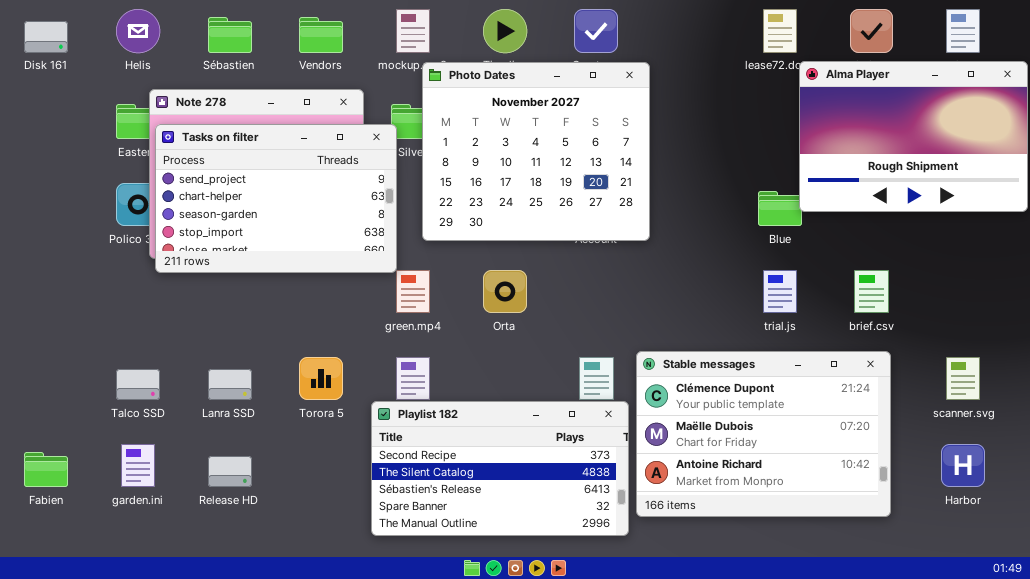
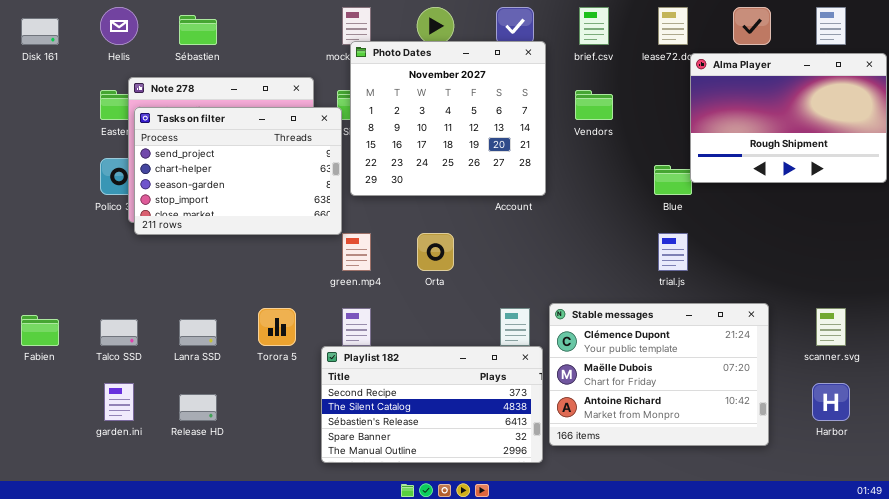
Vendors: [299,17,343,53] -> [575,90,613,120], moved
Photo Dates: [422,62,650,241] -> [350,41,546,196], moved
brief.csv: [854,270,889,313] -> [579,7,609,45], moved
Fabien: [24,452,68,487] -> [21,315,59,346], moved

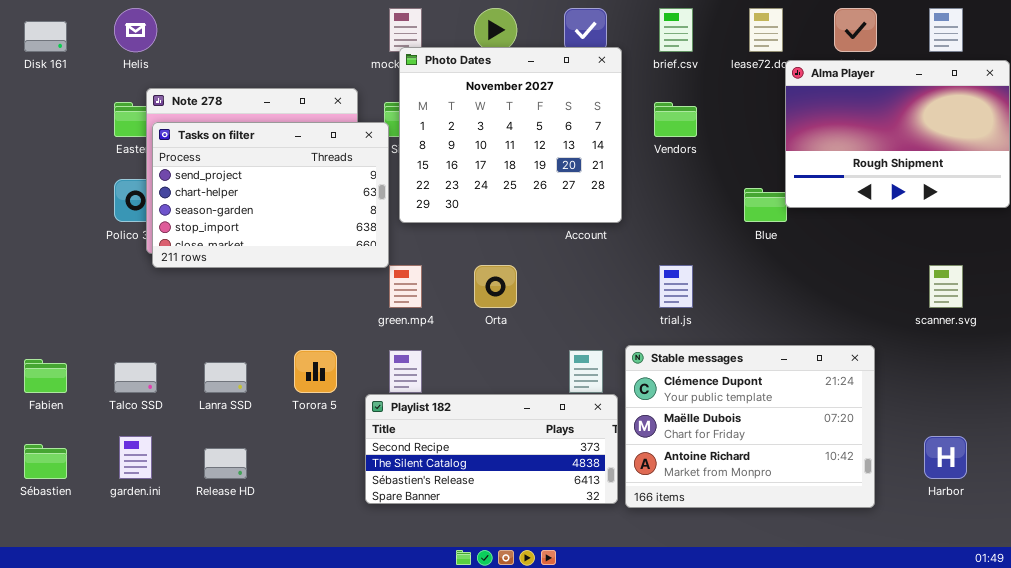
Sébastien: [179,15,217,45] -> [24,444,67,479], moved
trial.js: [658,233,688,271] -> [659,265,693,308], moved
scanner.svg: [816,308,846,346] -> [929,265,963,308], moved
Playlist 182: [321,346,543,463] -> [365,394,618,504], resized

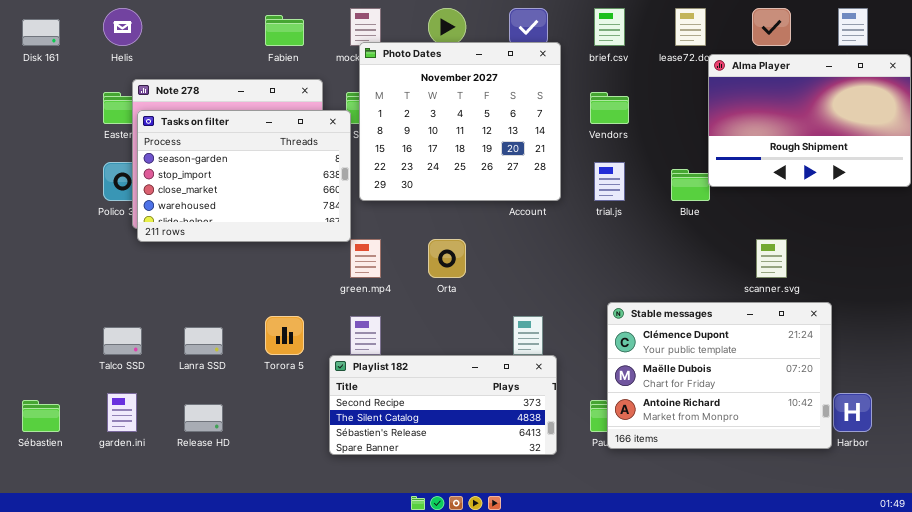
Tasks on filter: [152,122,389,268] -> [137,110,351,242], scrolled down 2 rows
trial.js: [659,265,693,308] -> [594,162,625,201], moved
scanner.svg: [929,265,963,308] -> [756,239,787,278], moved
Stable messages: [625,345,875,508] -> [607,302,832,449], moved
Fabien: [24,359,67,393] -> [265,15,304,46], moved

